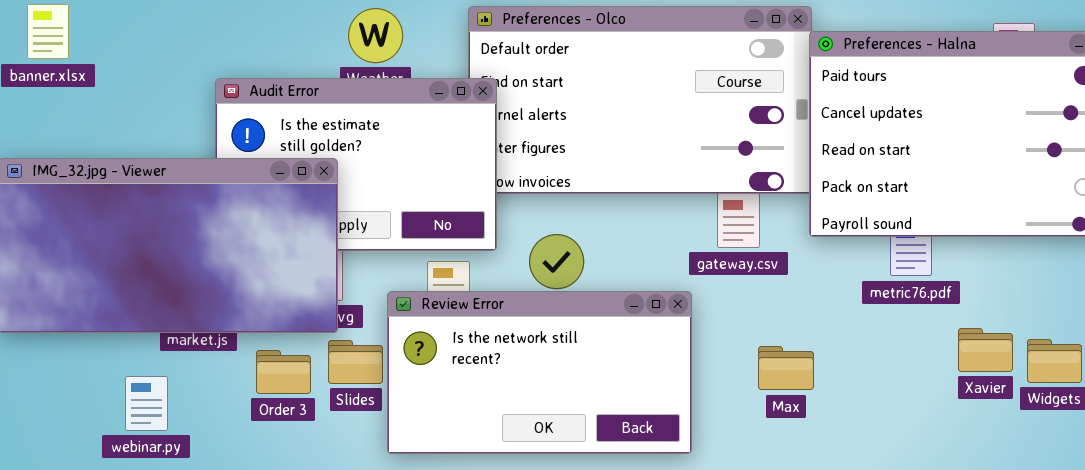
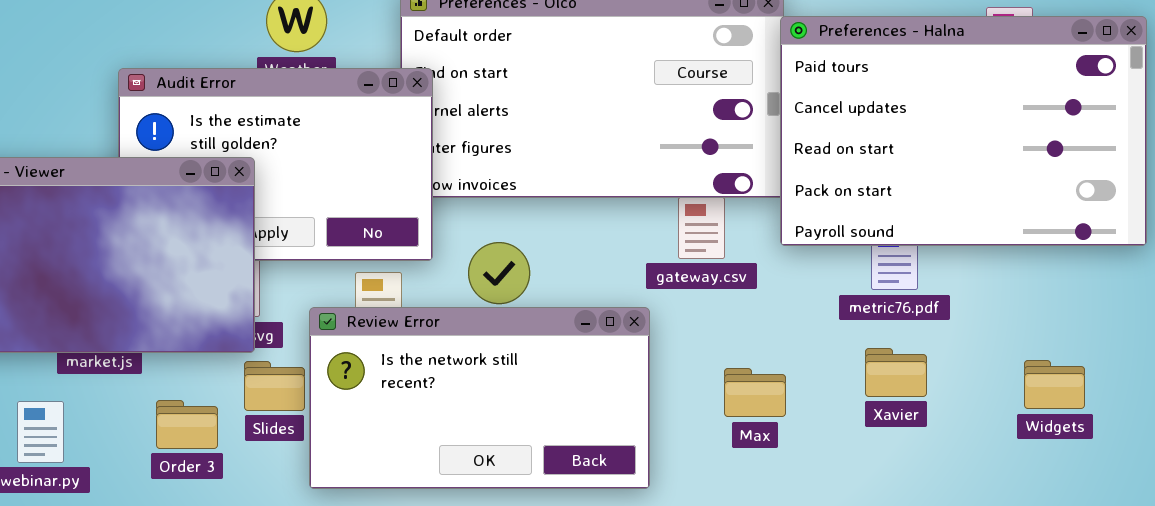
Xavier: [958,328,1013,372] -> [865,348,927,397], moved
Order 3: [256,350,311,394] -> [156,400,218,449], moved

